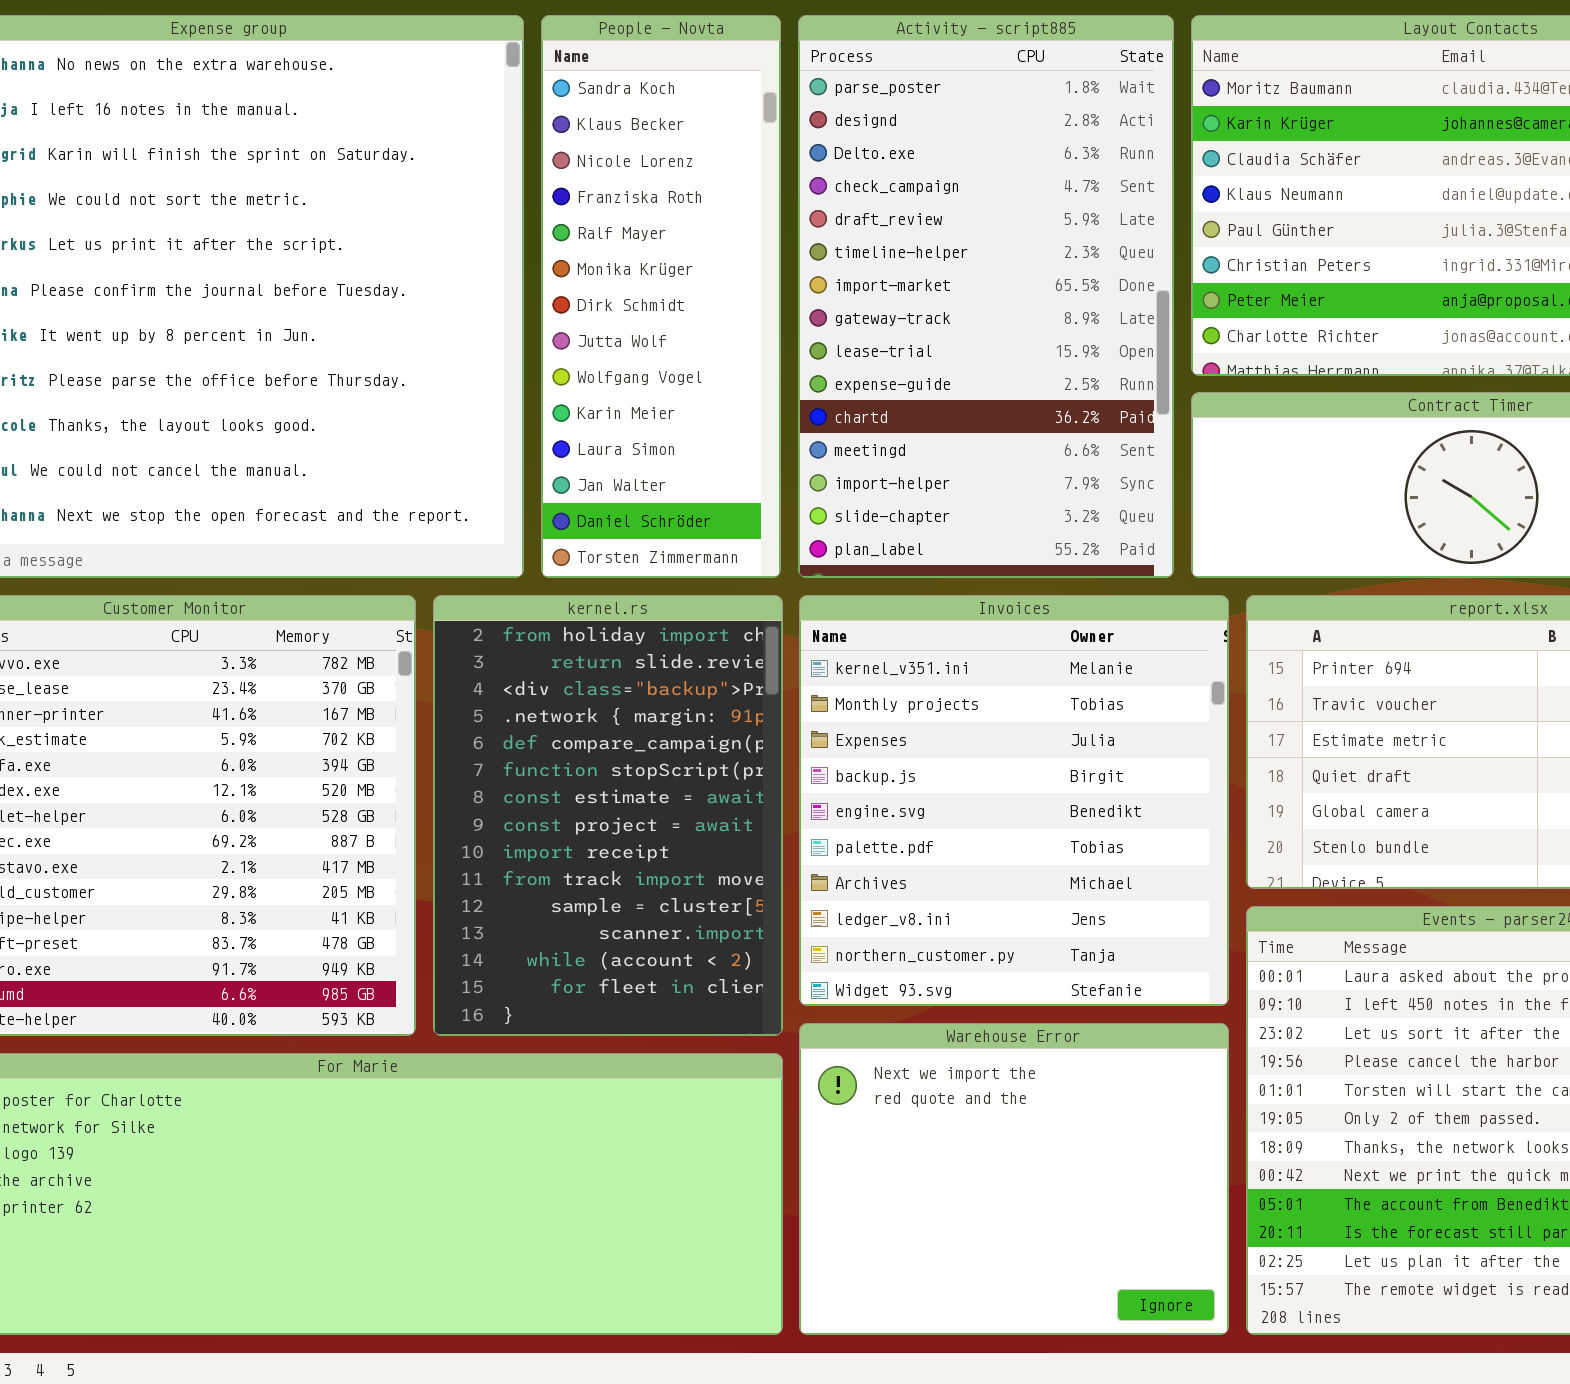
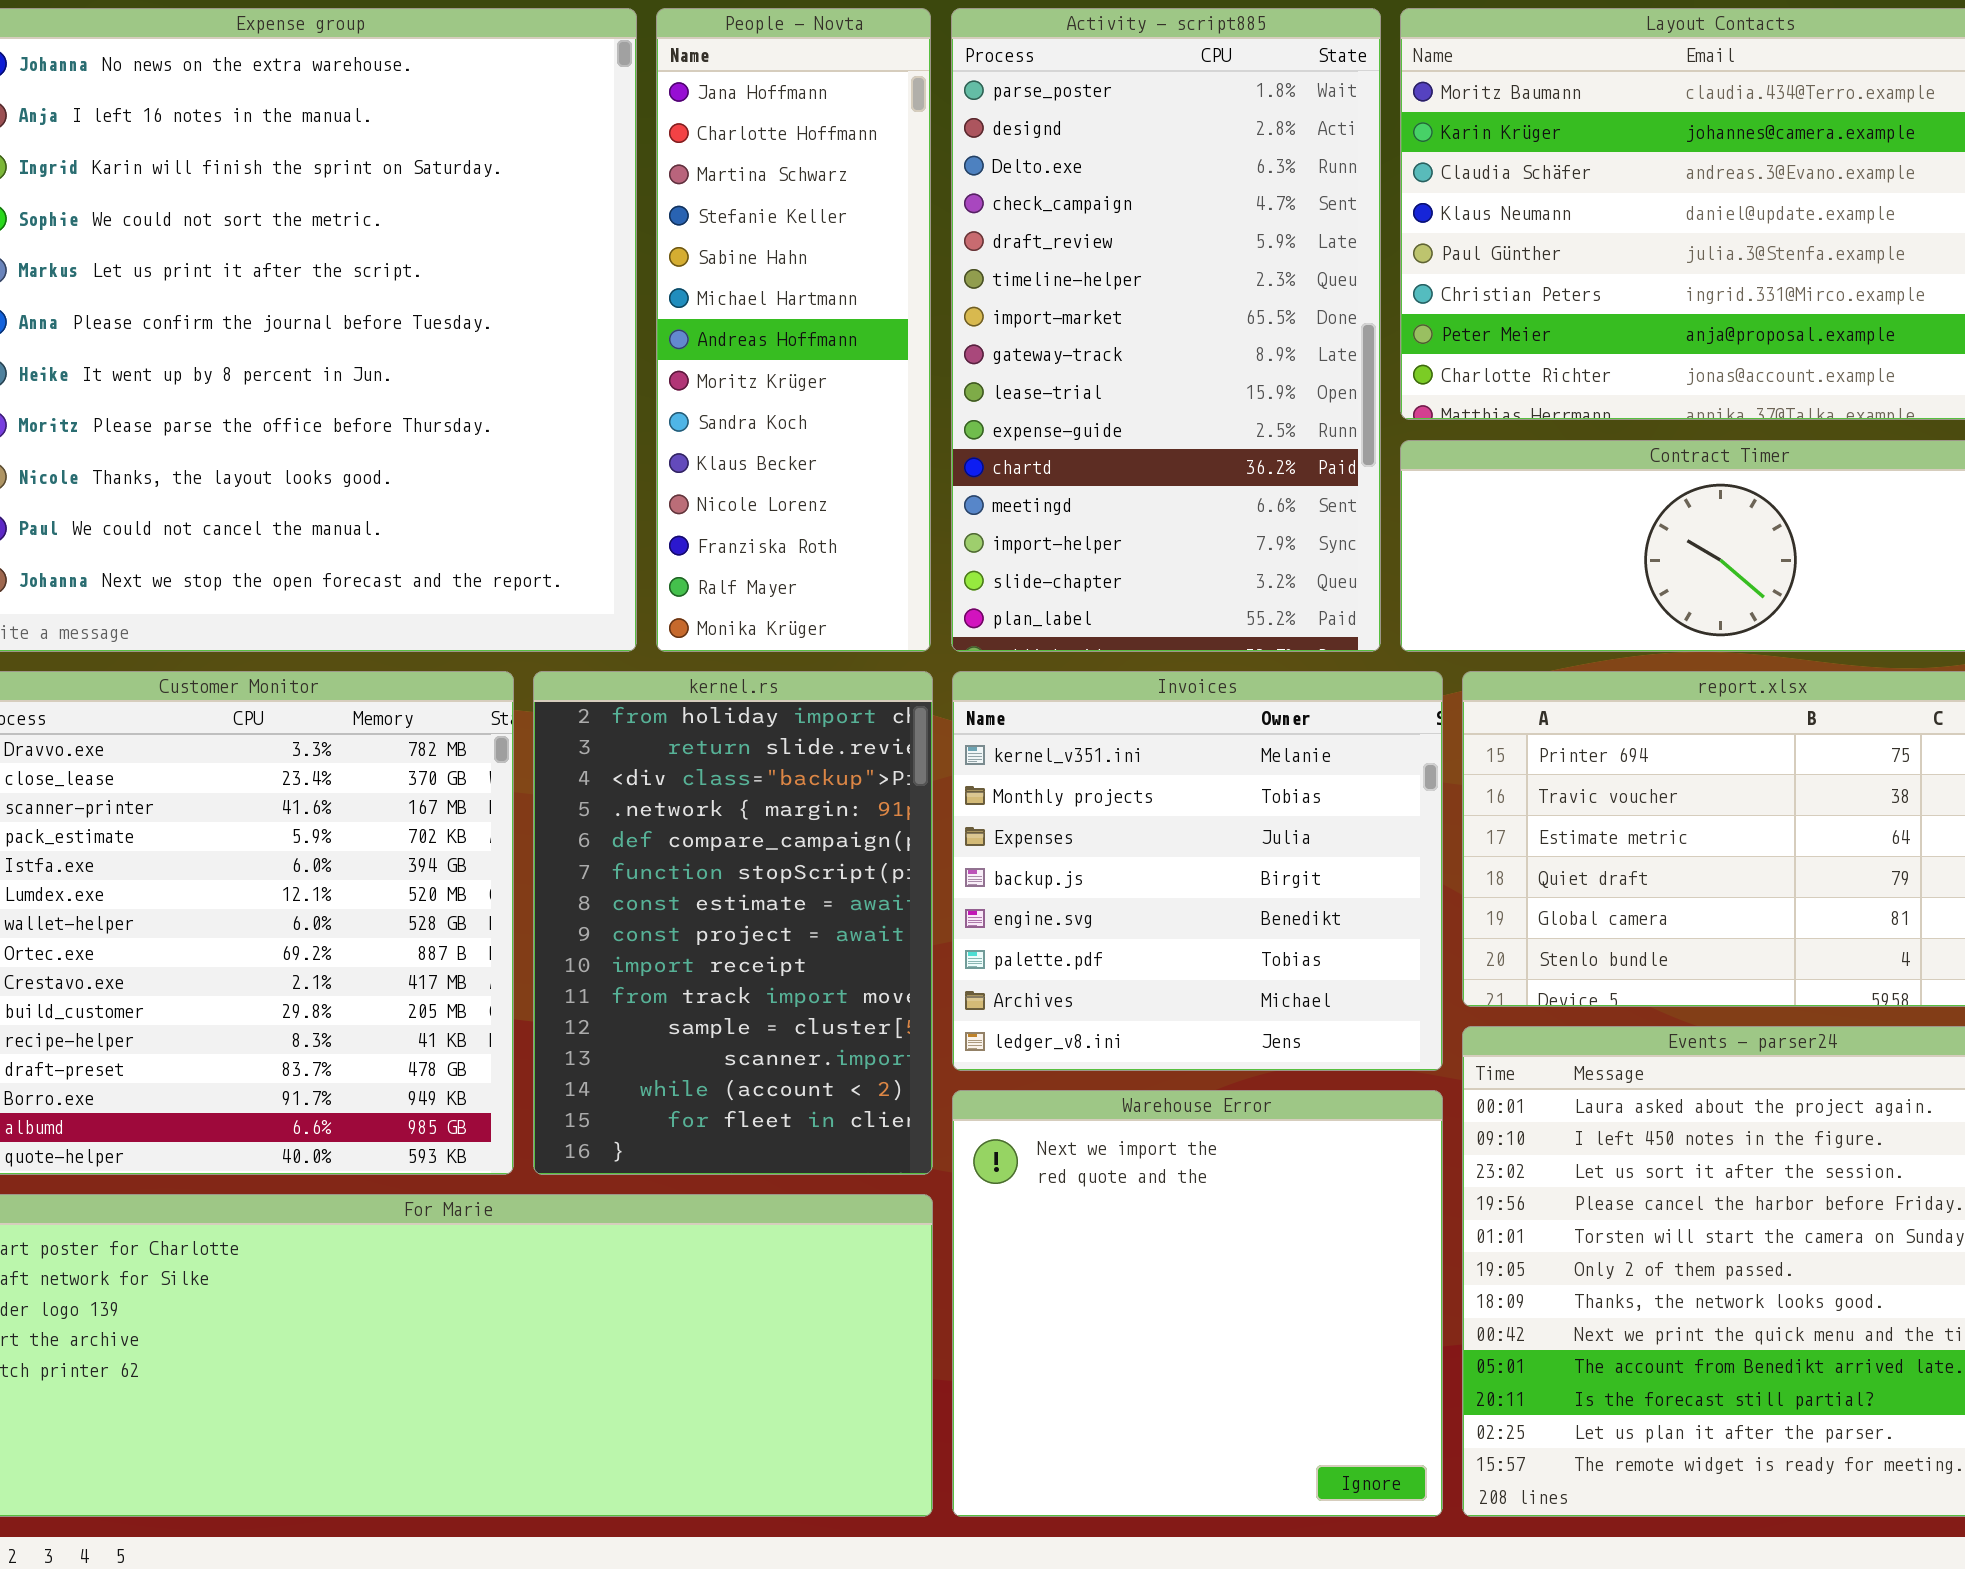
People - Novta: [541,15,781,578] -> [656,8,931,652], scrolled up 8 rows
Invoices: [799,595,1229,1006] -> [952,671,1443,1071], resized
Warehouse Error: [799,1023,1229,1335] -> [952,1090,1443,1517], resized

